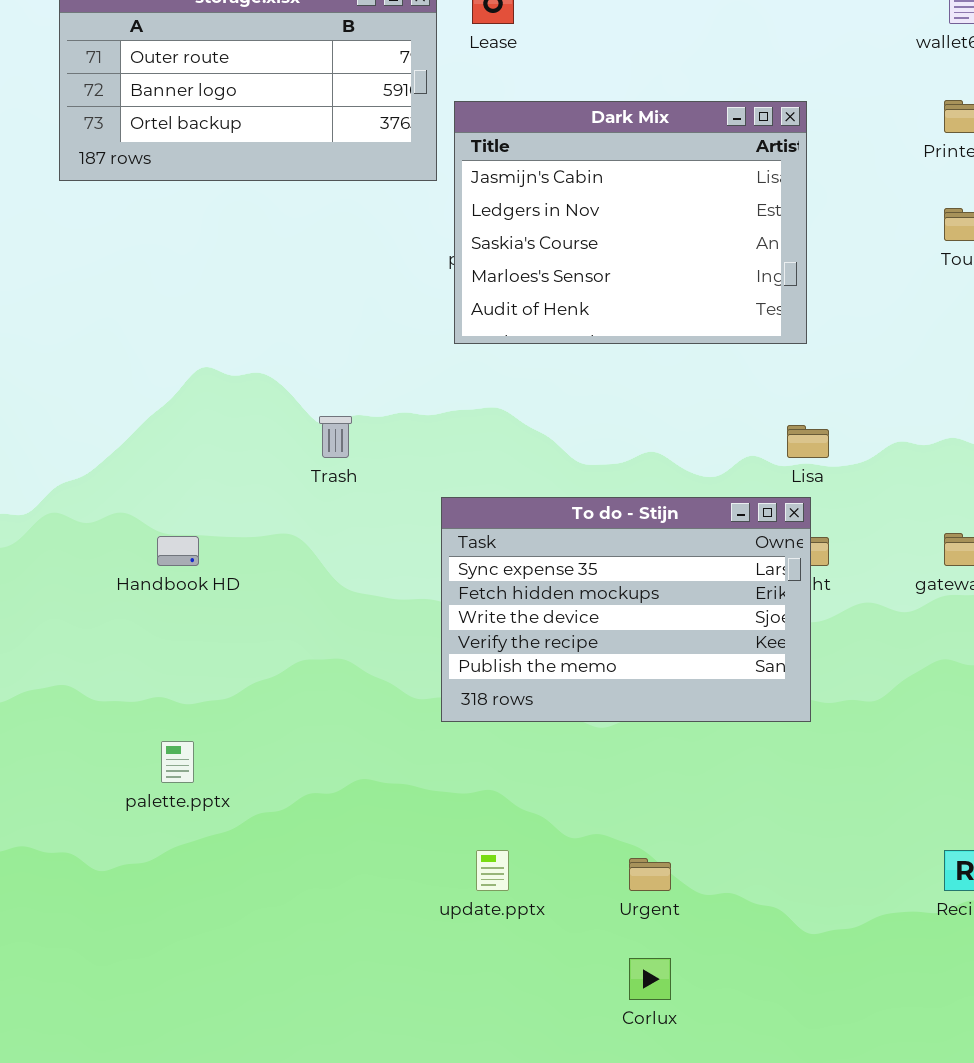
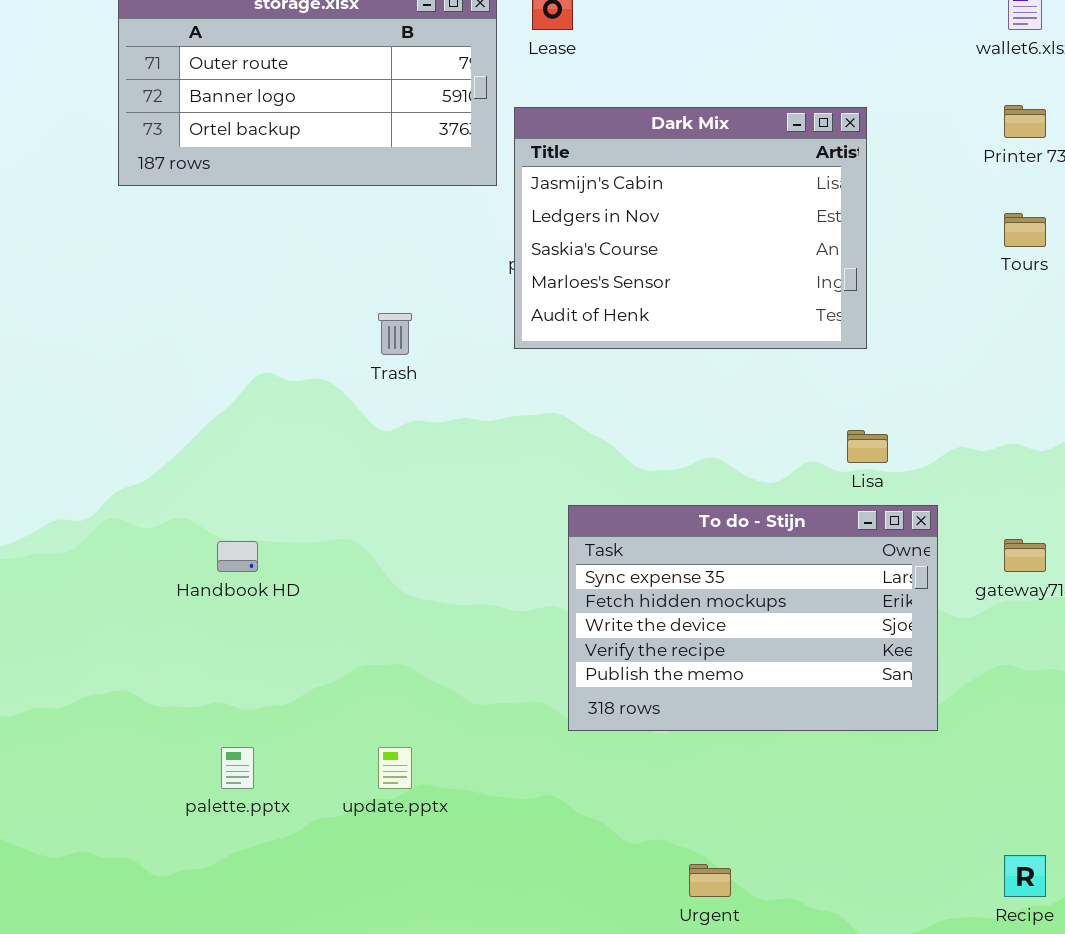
Trash: [319,416,352,458] -> [378,313,412,355], moved
To do - Stijn: [441,497,811,722] -> [568,505,938,731], moved
update.pptx: [476,850,509,891] -> [378,747,412,789], moved

